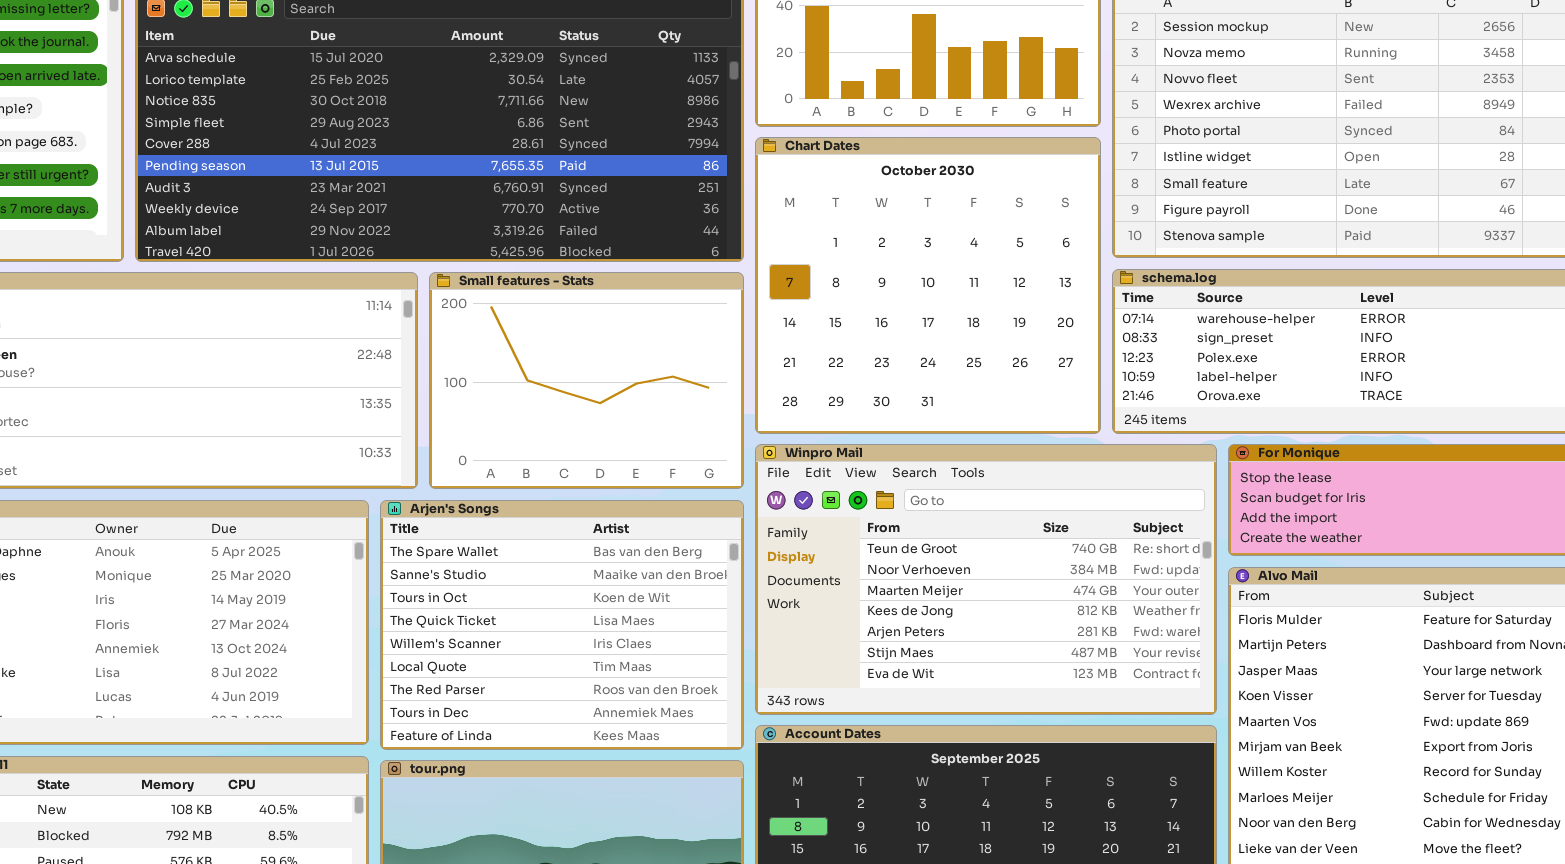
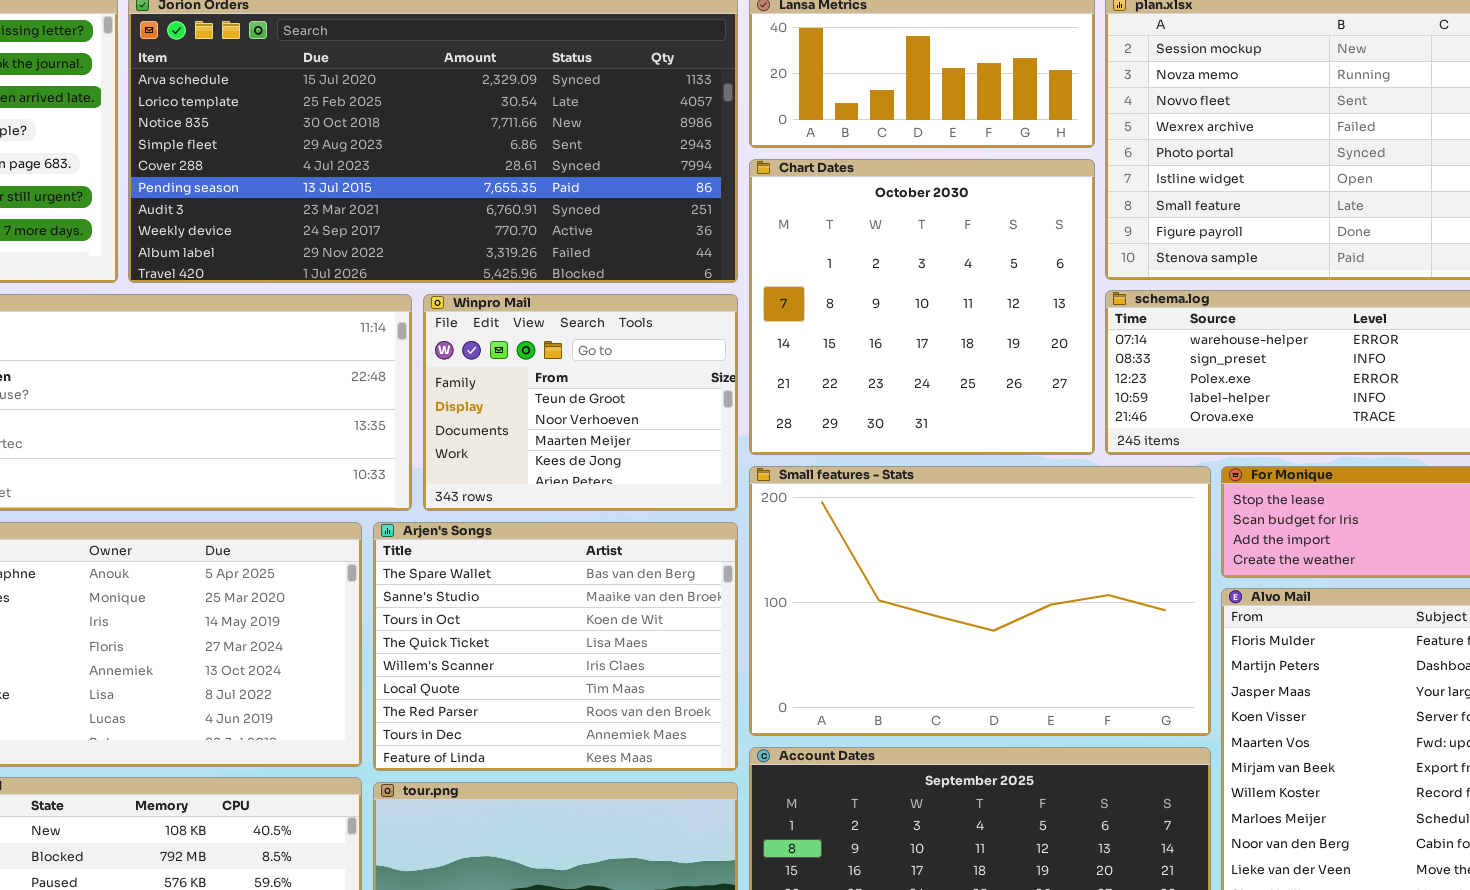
Small features - Stats: [429,272,744,489] -> [749,466,1211,736], moved, resized
Winpro Mail: [755,444,1217,715] -> [423,294,738,511], moved, resized

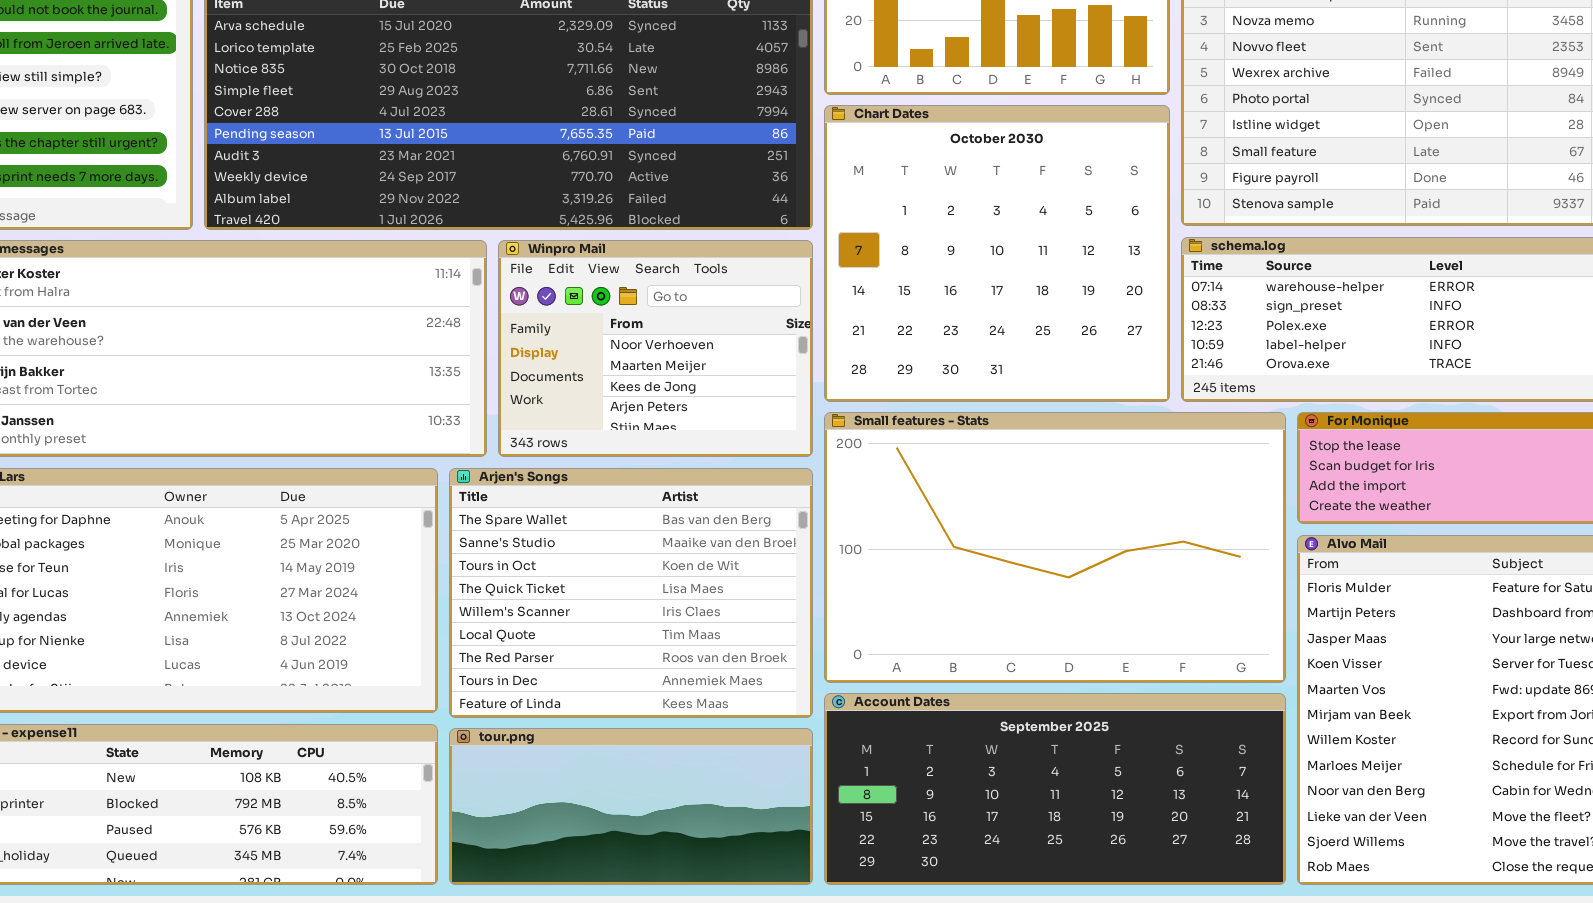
Winpro Mail: [423,294,738,511] -> [498,240,813,457], scrolled down 1 row

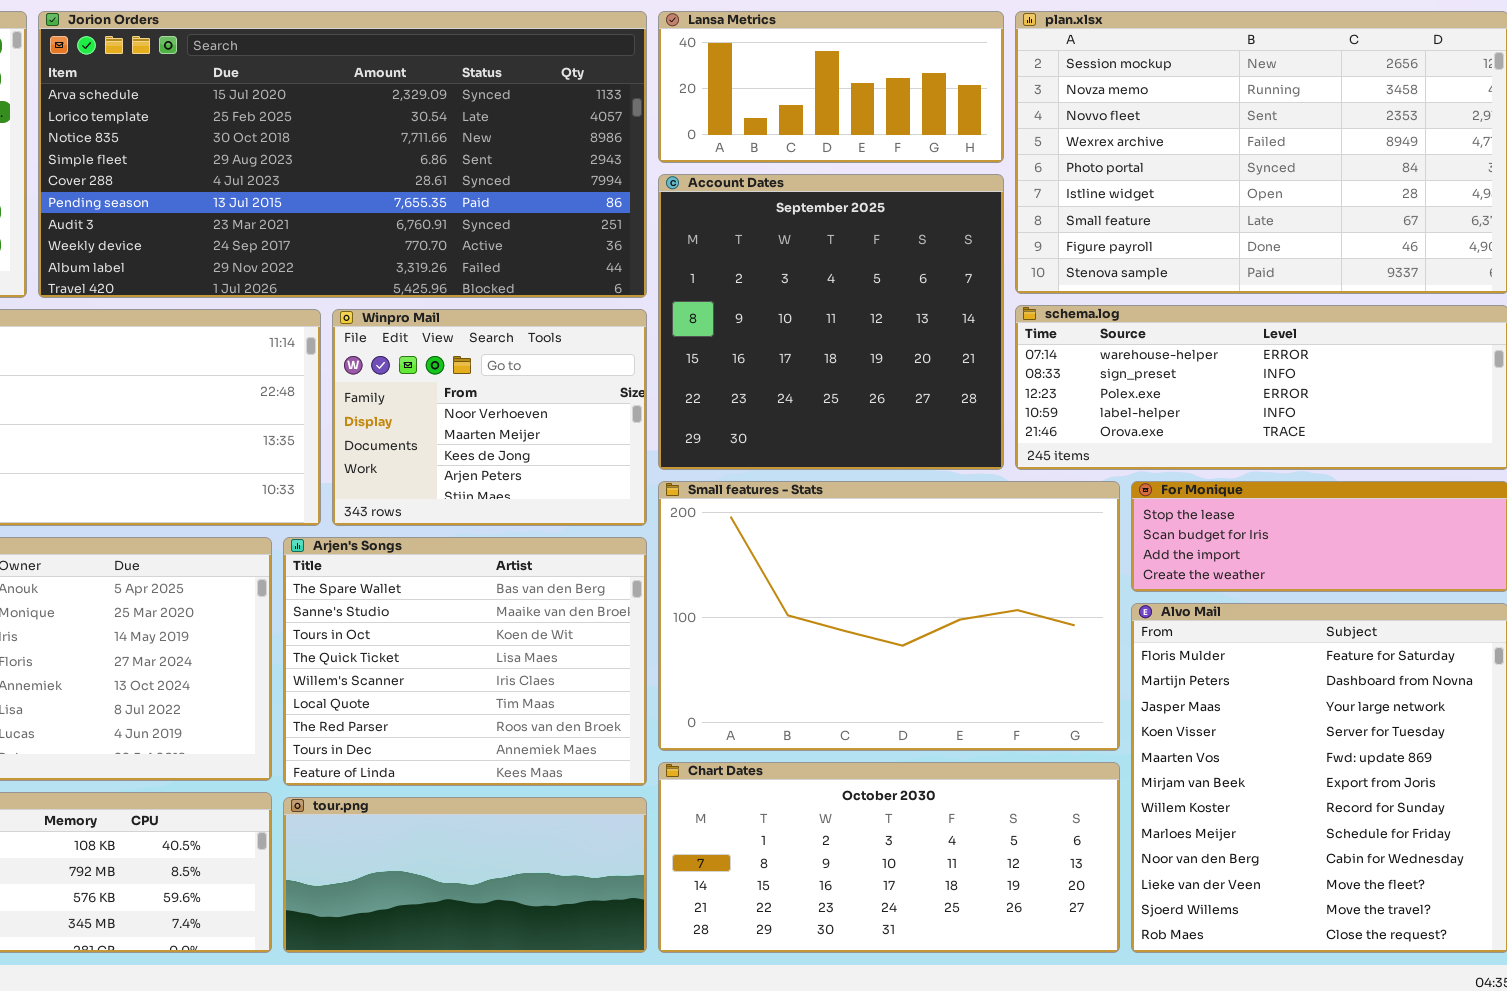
Chart Dates: [824,105,1170,402] -> [658,762,1120,953], moved, resized
Account Dates: [824,693,1286,885] -> [658,174,1004,470], moved, resized

